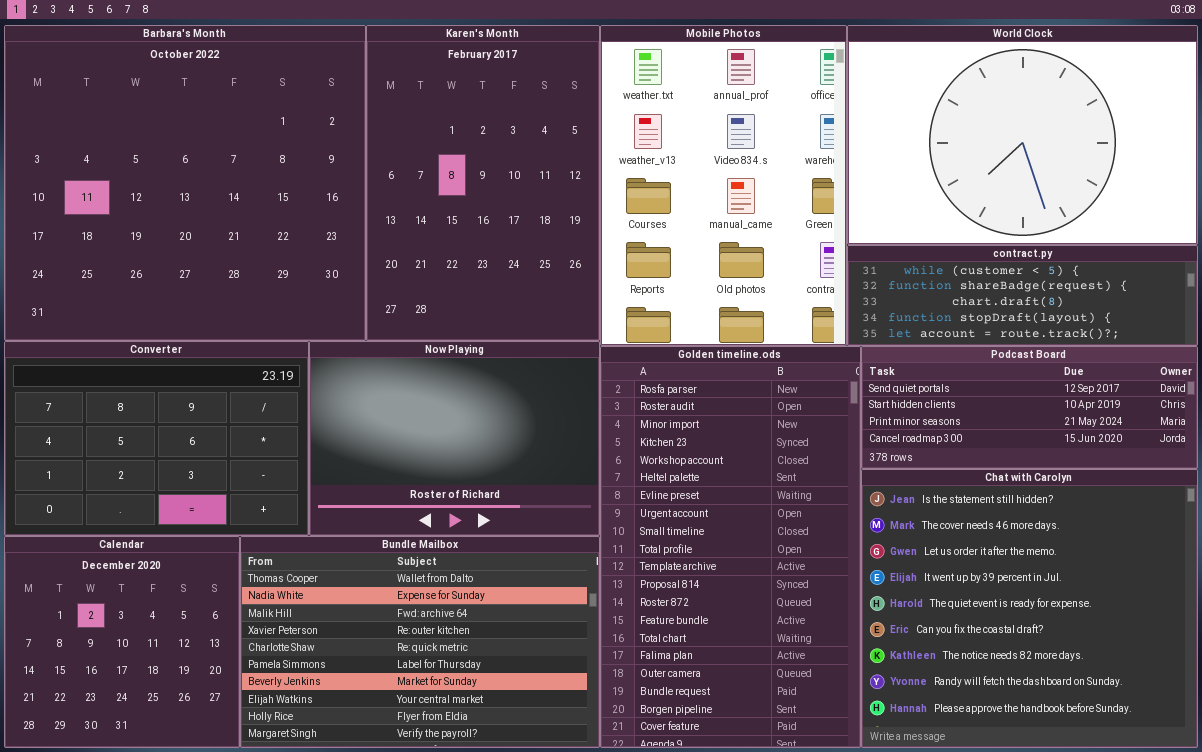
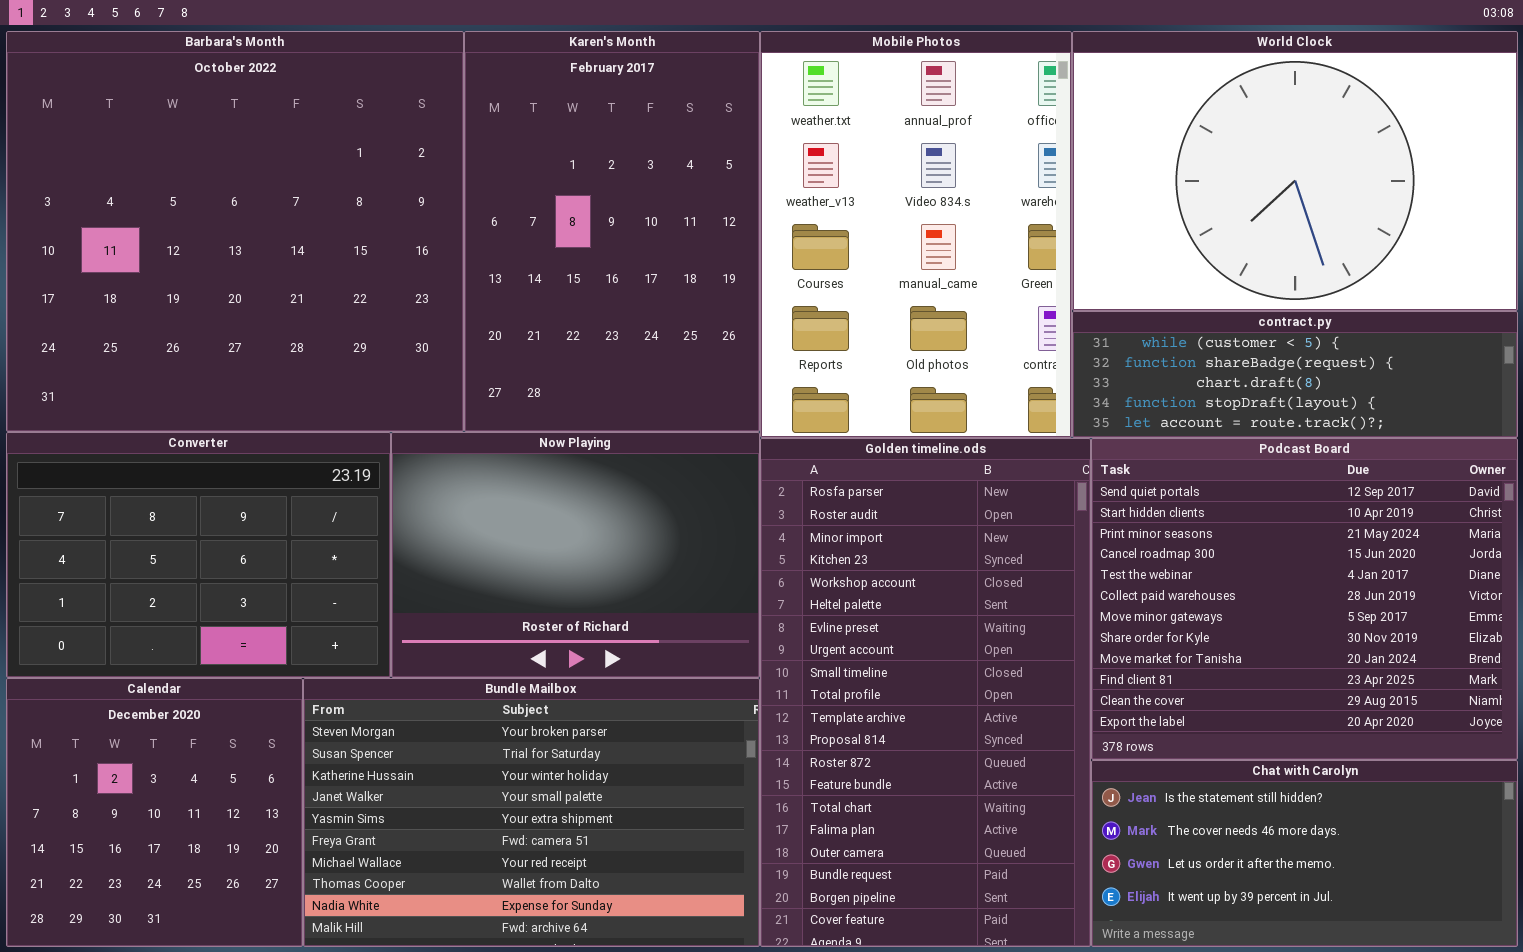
Podcast Board: [861,346,1198,469] -> [1091,438,1518,760], resized
Chat with Carolyn: [861,469,1198,748] -> [1091,760,1518,947], resized
Bundle Mailbox: [240,536,600,748] -> [303,678,760,947], scrolled up 7 rows

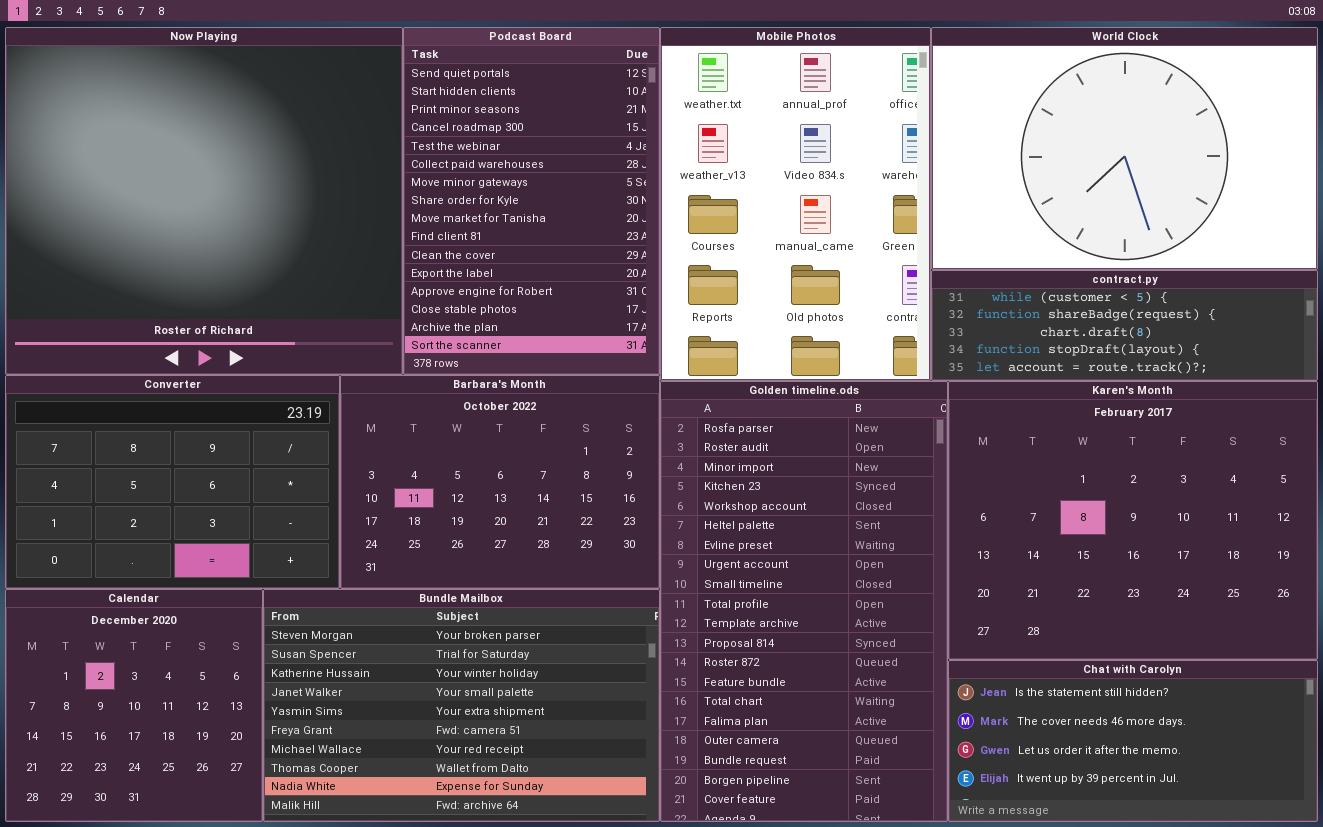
Barbara's Month: [6,31,464,432] -> [340,375,660,589], moved, resized
Karen's Month: [464,31,760,432] -> [948,381,1318,660], moved, resized
Now Playing: [391,432,760,678] -> [5,27,403,375], moved, resized
Podcast Board: [1091,438,1518,760] -> [403,27,660,375], moved, resized

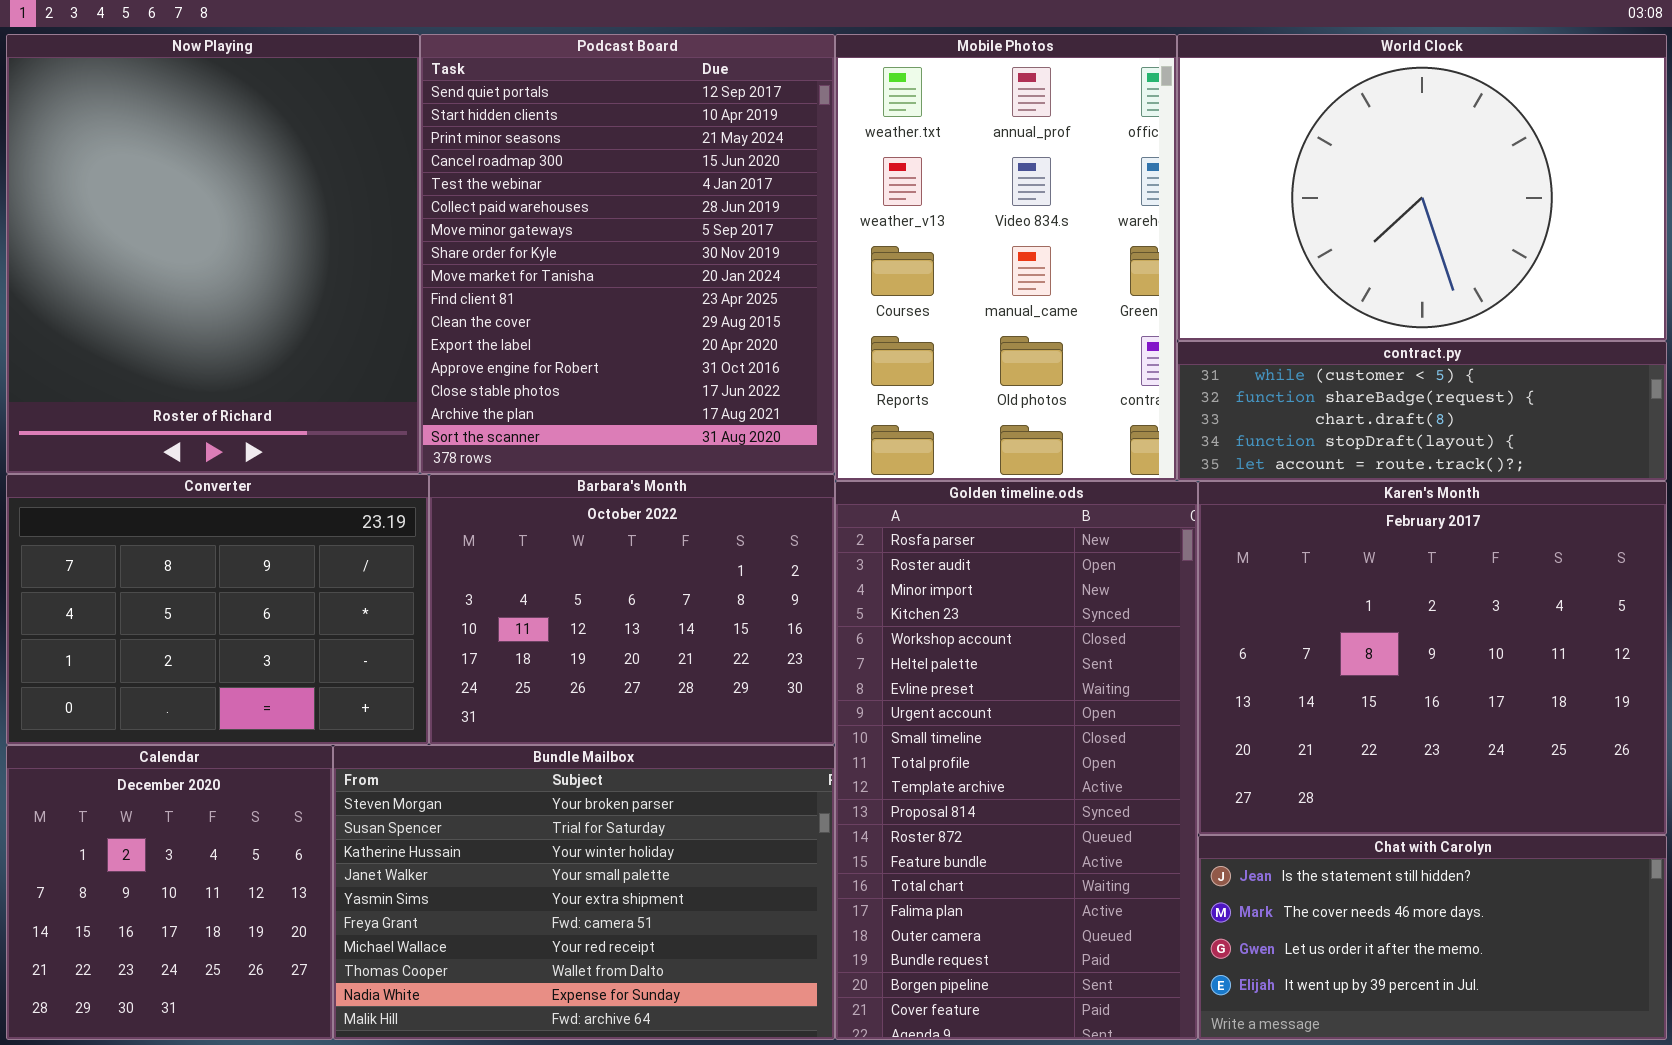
Now Playing: [5,27,403,375] -> [6,34,420,474], resized
Podcast Board: [403,27,660,375] -> [420,34,835,474], resized

